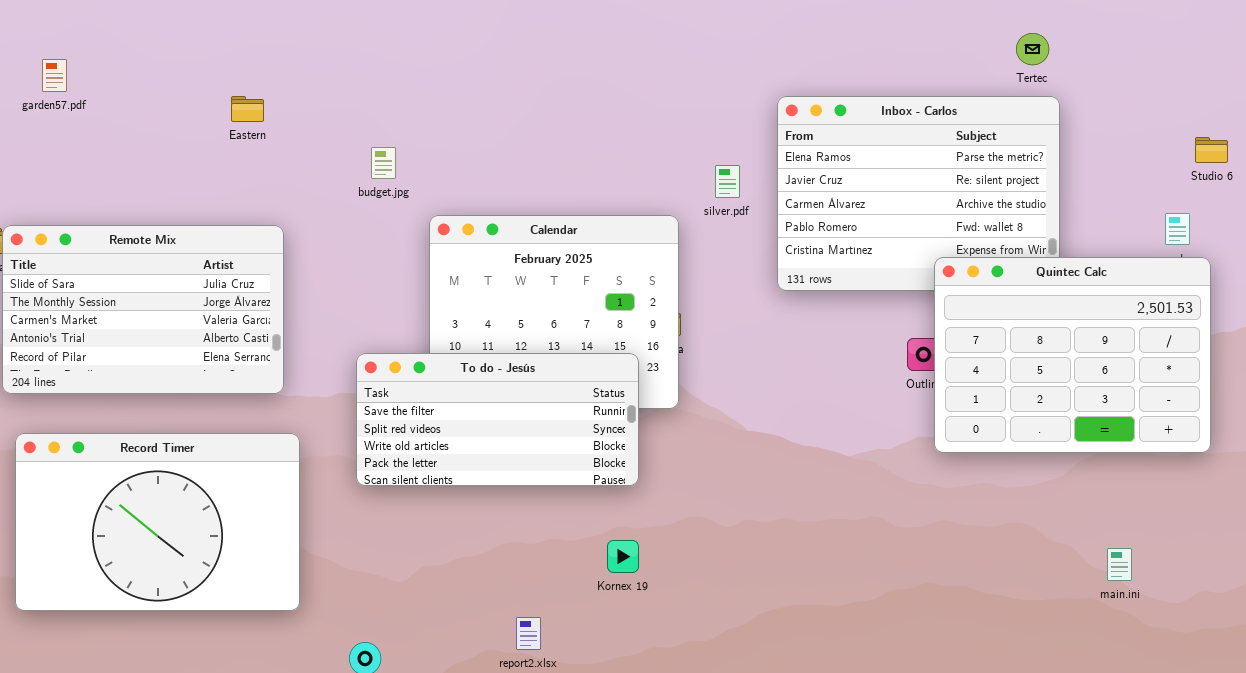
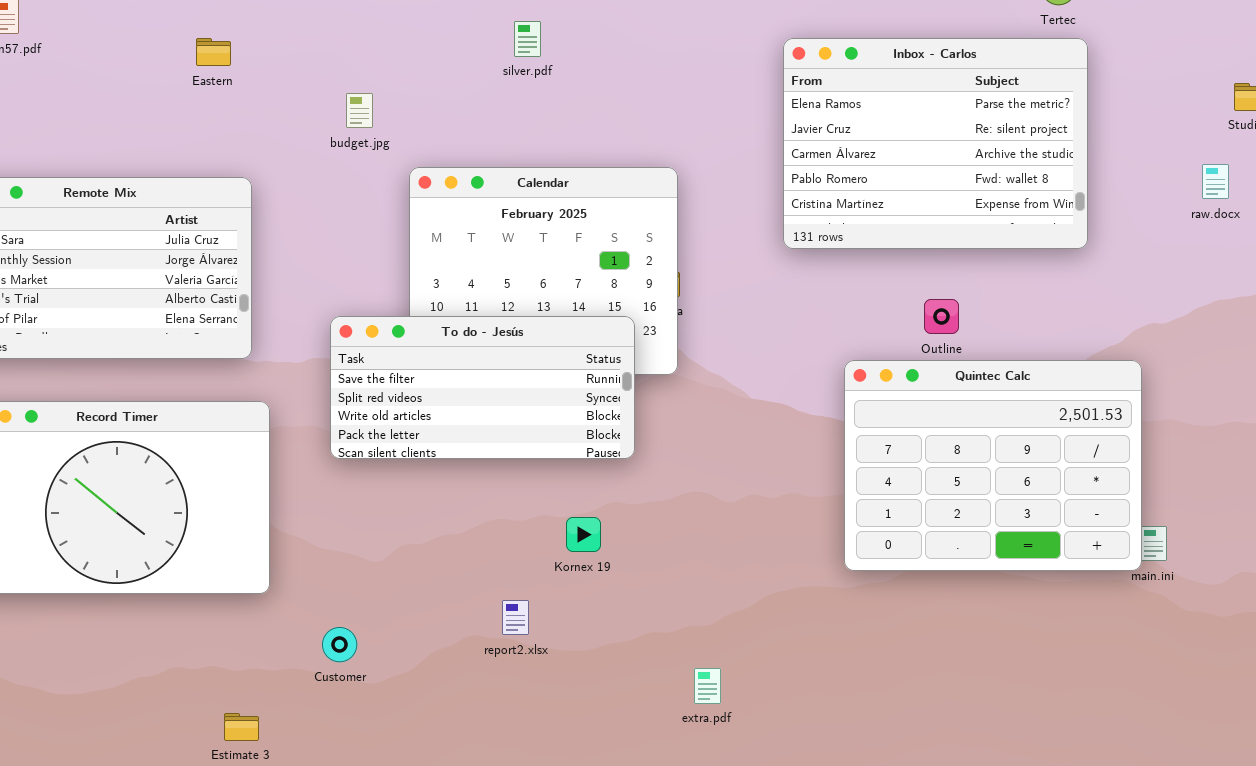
silver.pdf: [715,165,740,198] -> [514,21,541,57], moved
Quintec Calc: [934,257,1211,453] -> [844,360,1142,571], moved
Kornex 19: [607,540,639,573] -> [566,517,601,552], moved

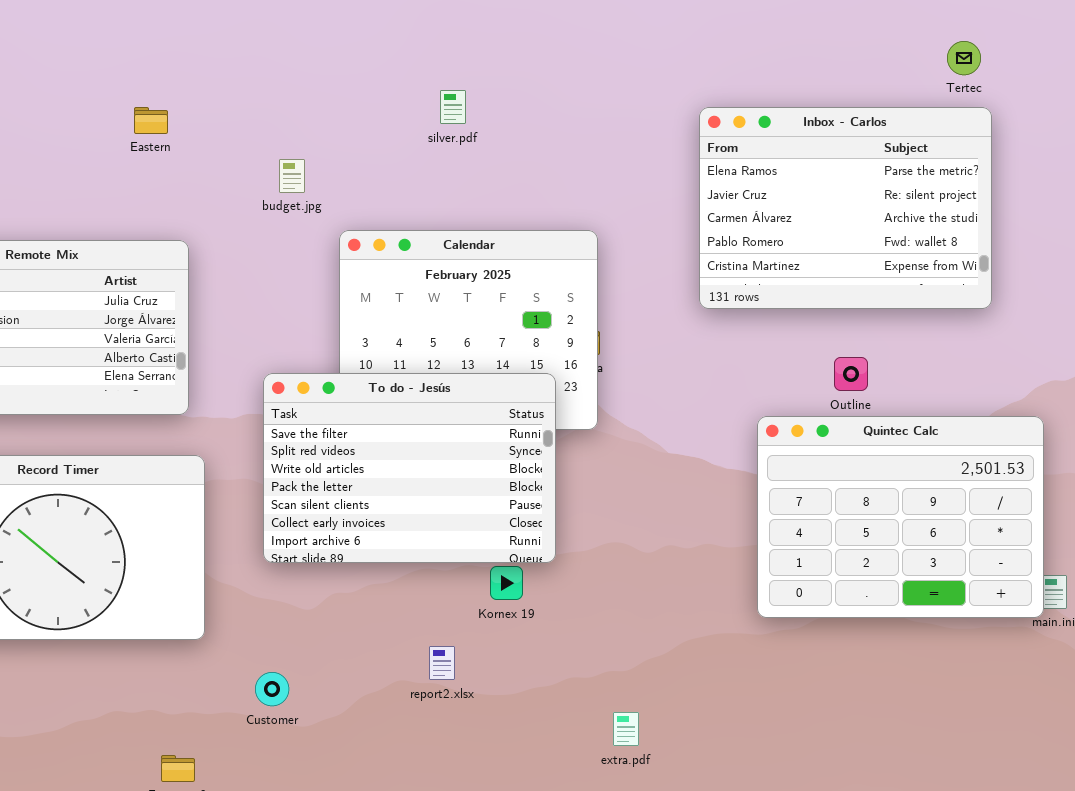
To do - Jesús: [330,316,635,459] -> [263,373,556,563], resized

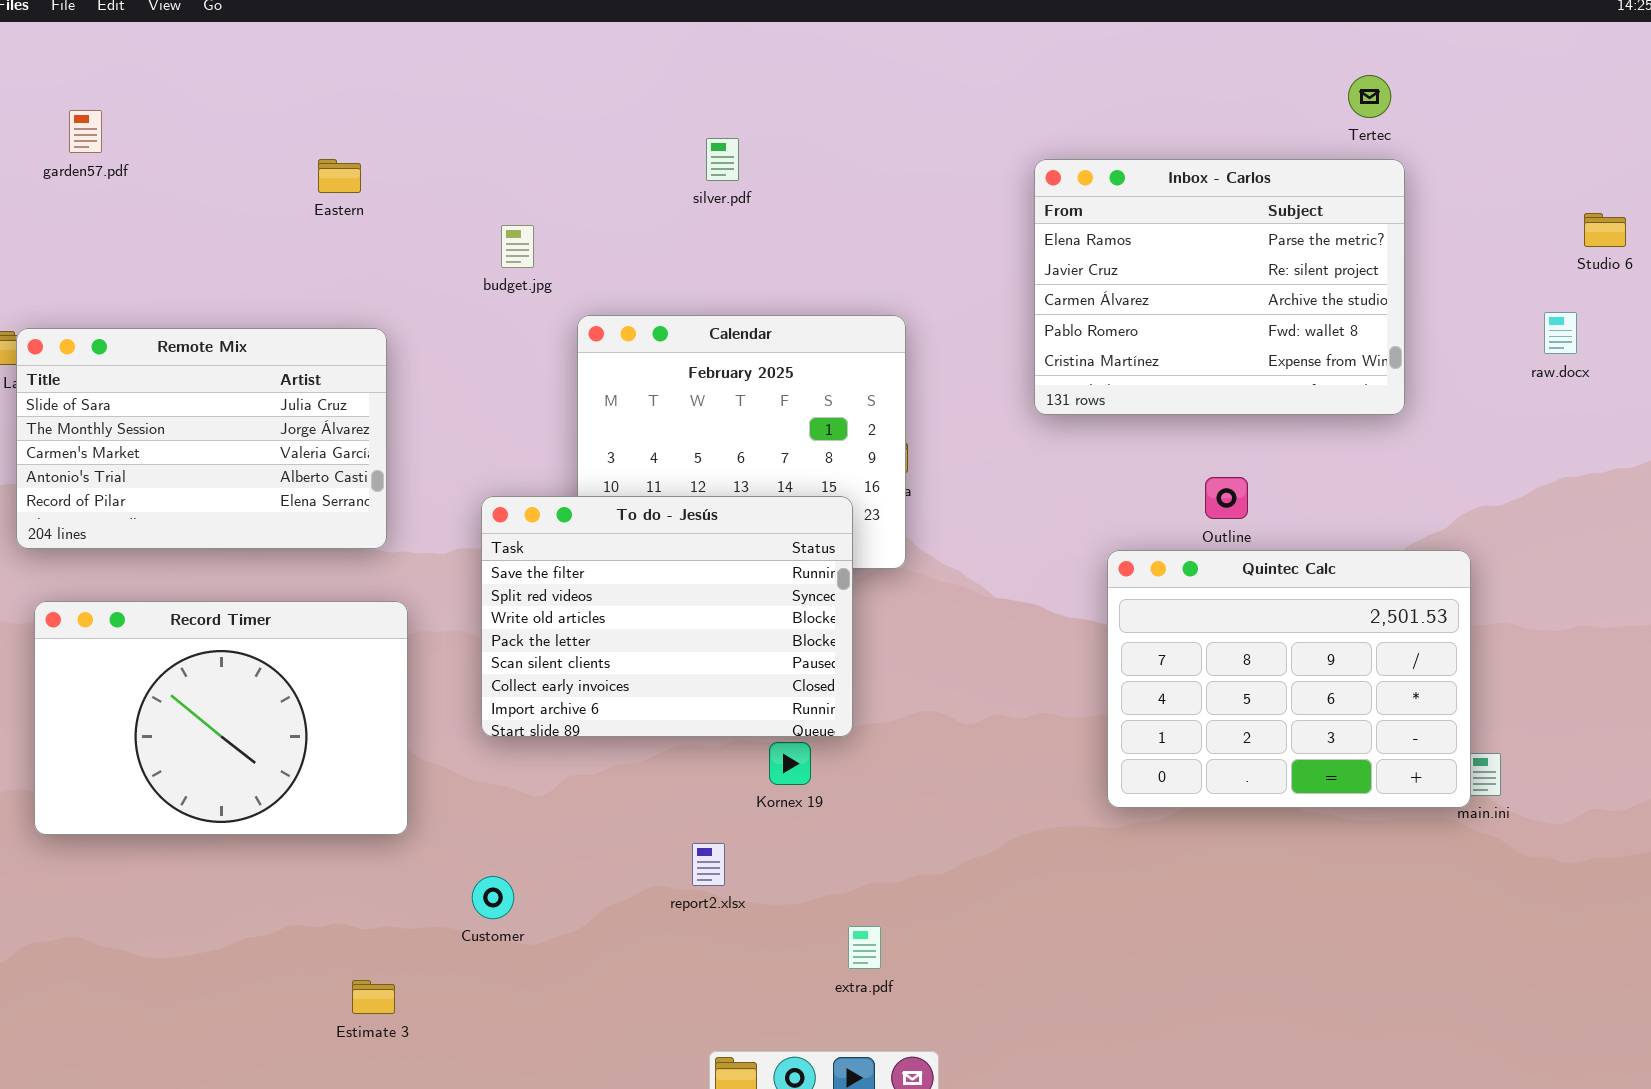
extra.pdf: [613,712,639,746] -> [848,926,881,969], moved

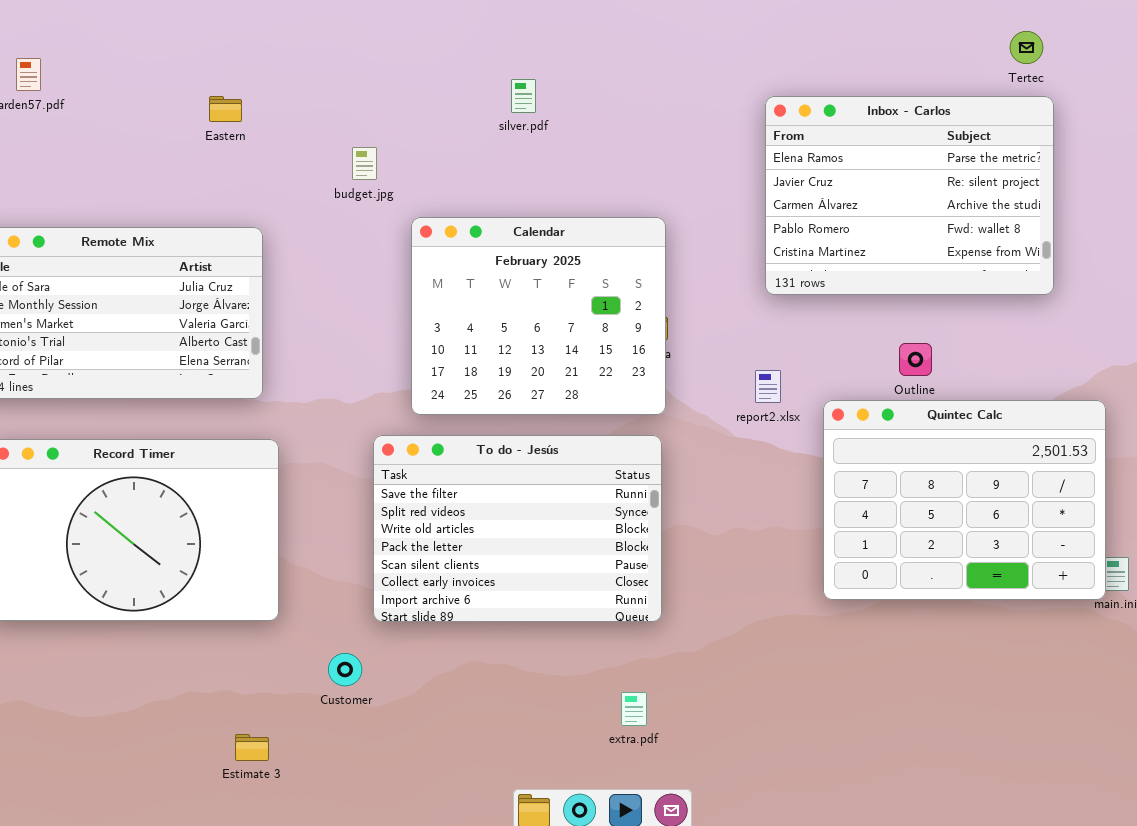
To do - Jesús: [481,496,853,737] -> [373,435,662,622], moved
report2.xlsx: [692,843,725,886] -> [755,370,781,403], moved

